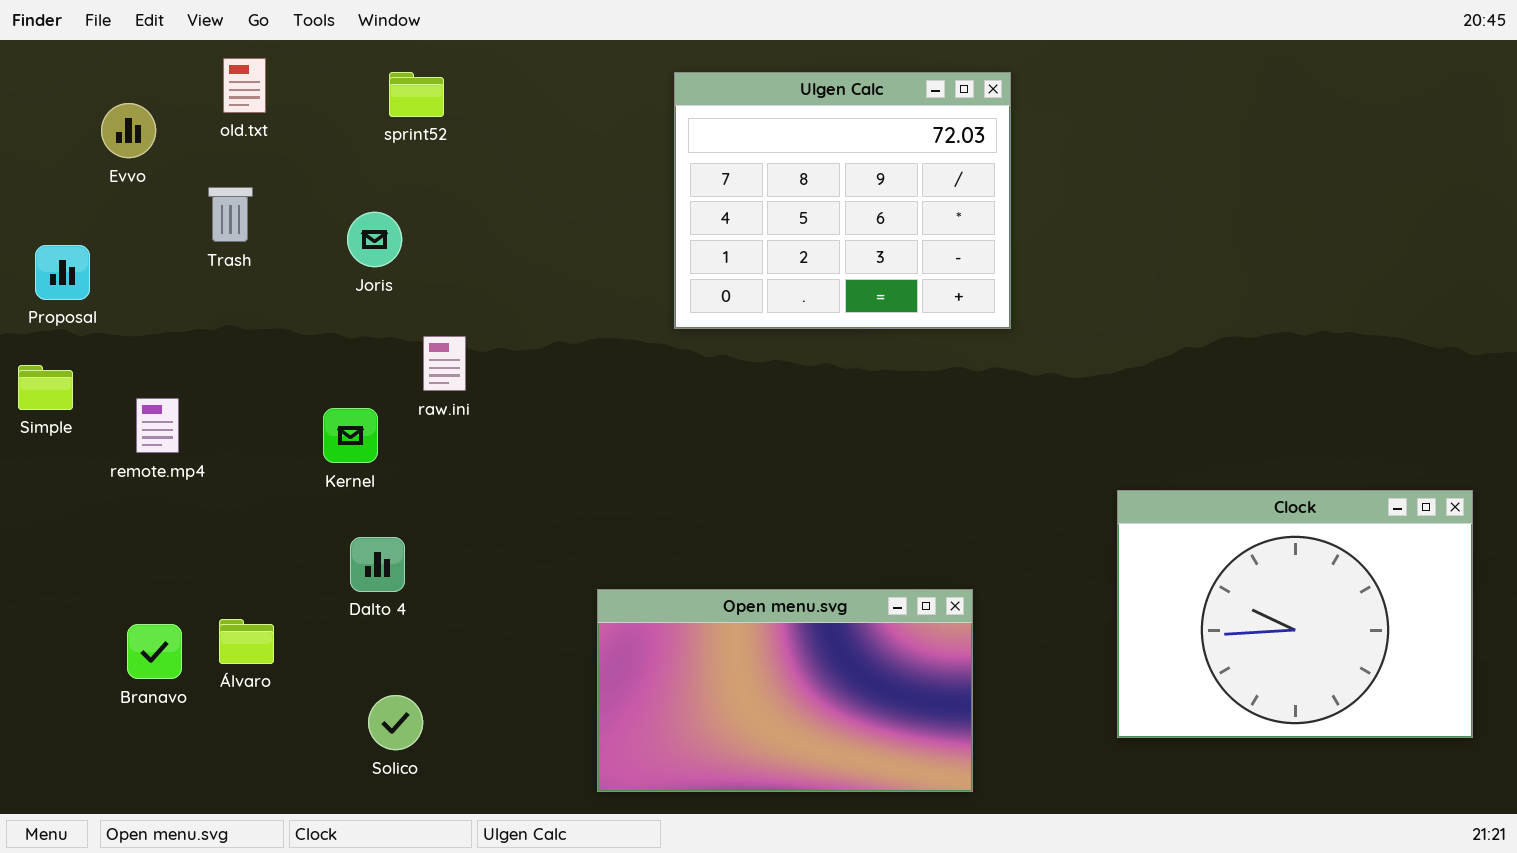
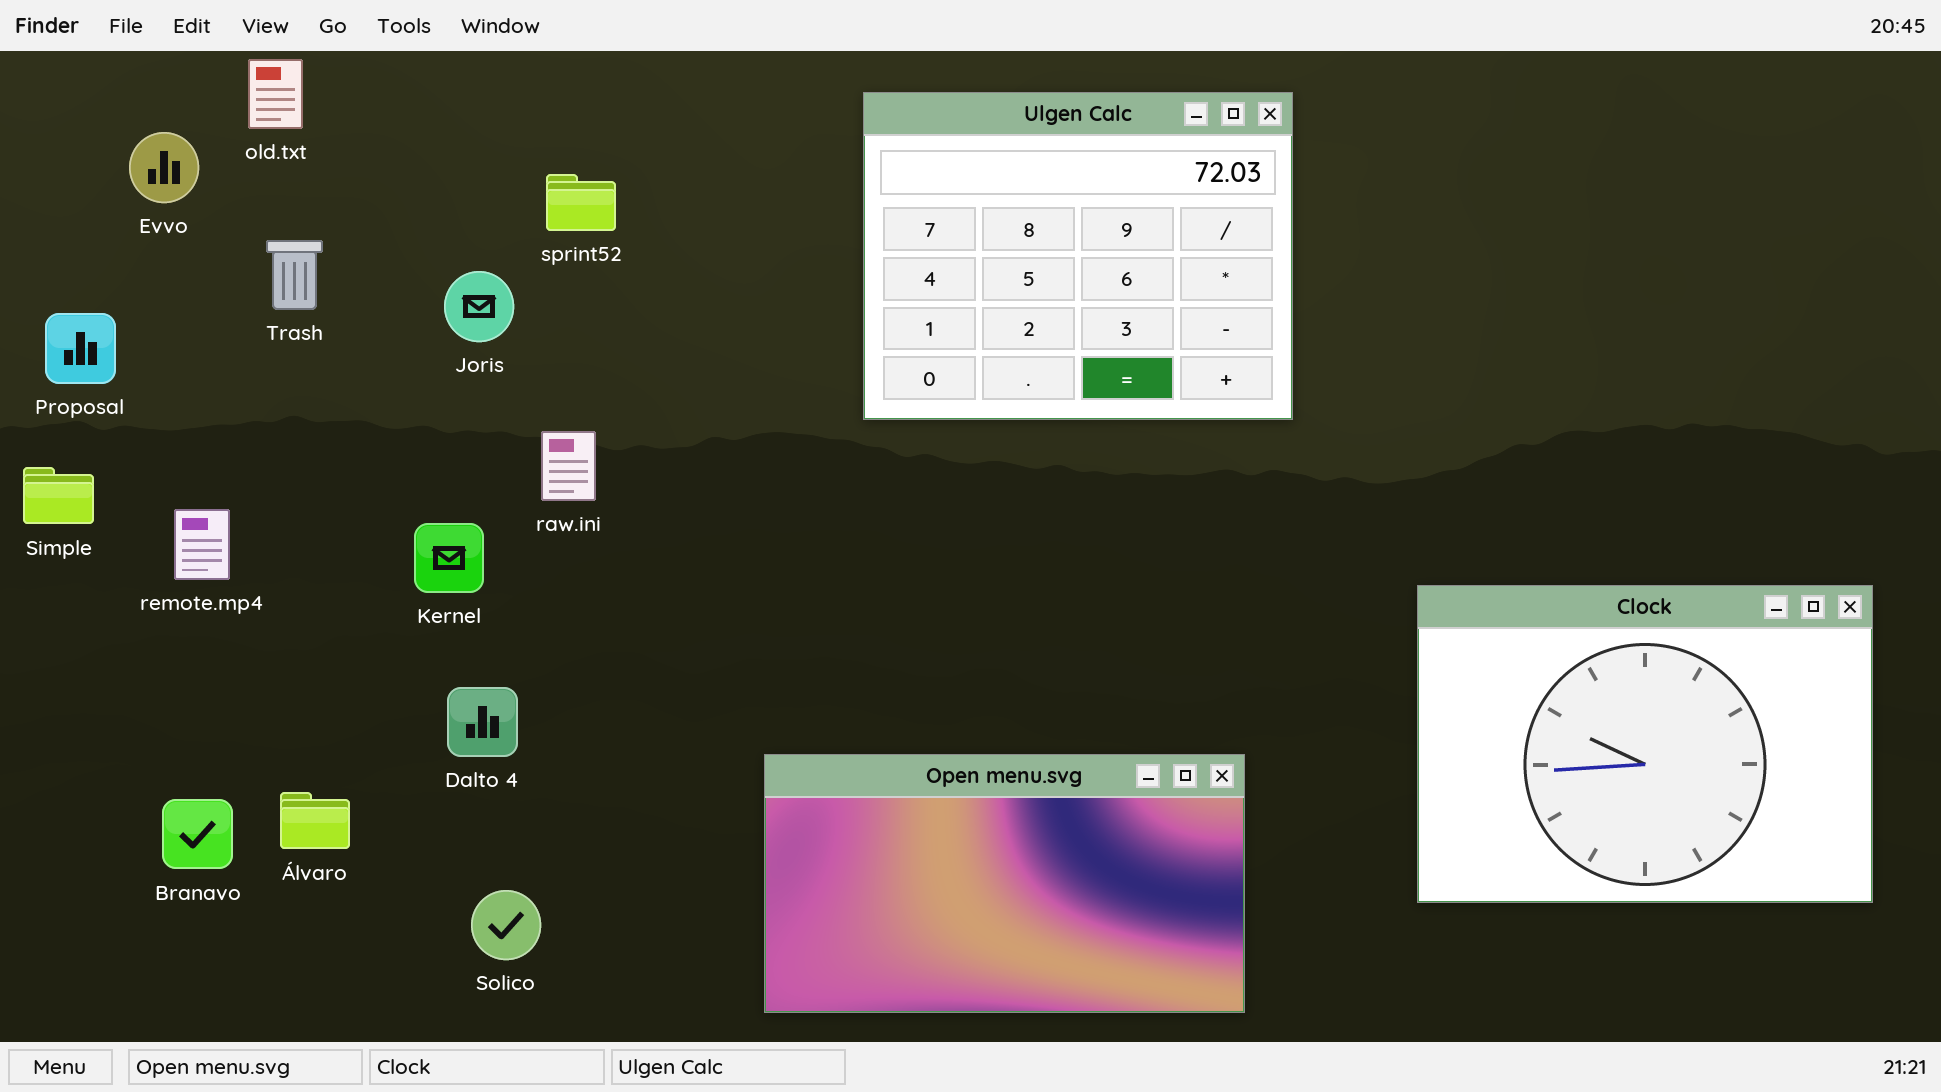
old.txt: [223,58,266,113] -> [248,59,303,129], moved
sprint52: [389,72,444,117] -> [546,174,616,231], moved
Clock: [1117,490,1473,738] -> [1417,585,1873,903], moved

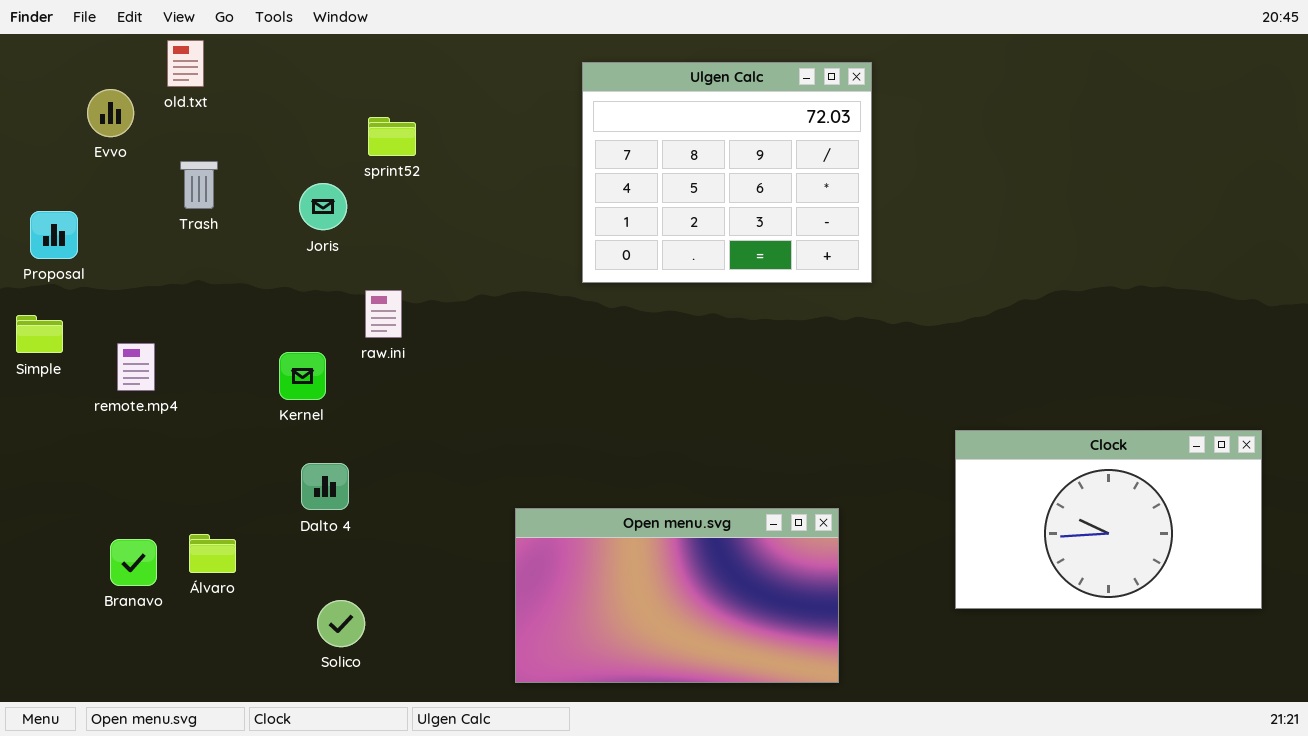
Clock: [1417,585,1873,903] -> [955,430,1262,609], resized

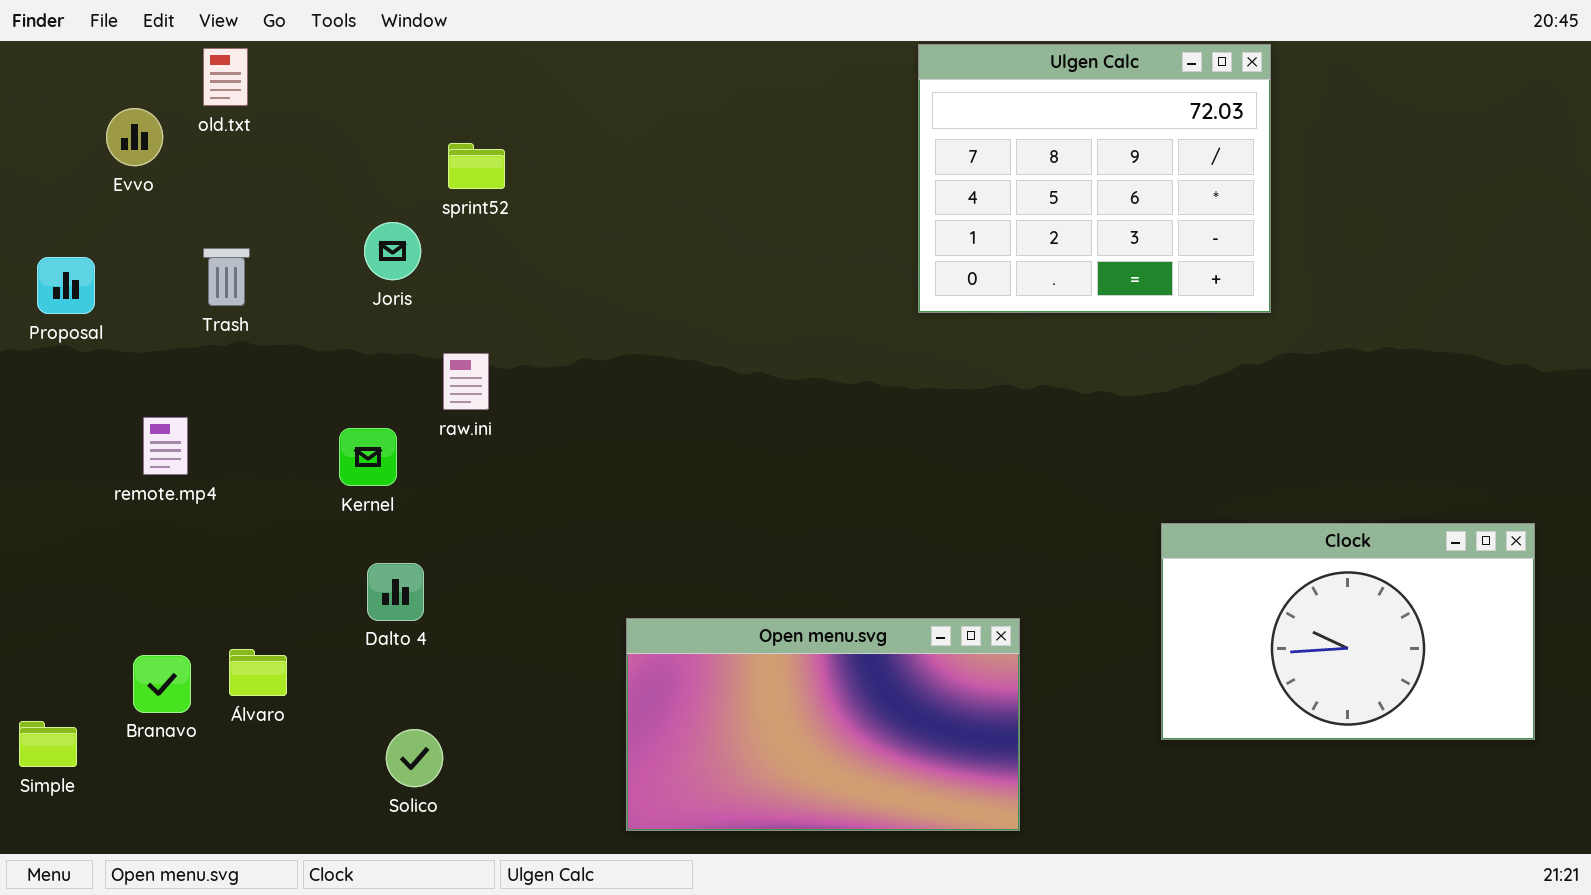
Ulgen Calc: [582,62,872,283] -> [918,44,1271,313], moved
Trash: [180,161,218,209] -> [203,248,250,306], moved
Simple: [16,315,63,353] -> [19,721,77,767], moved

